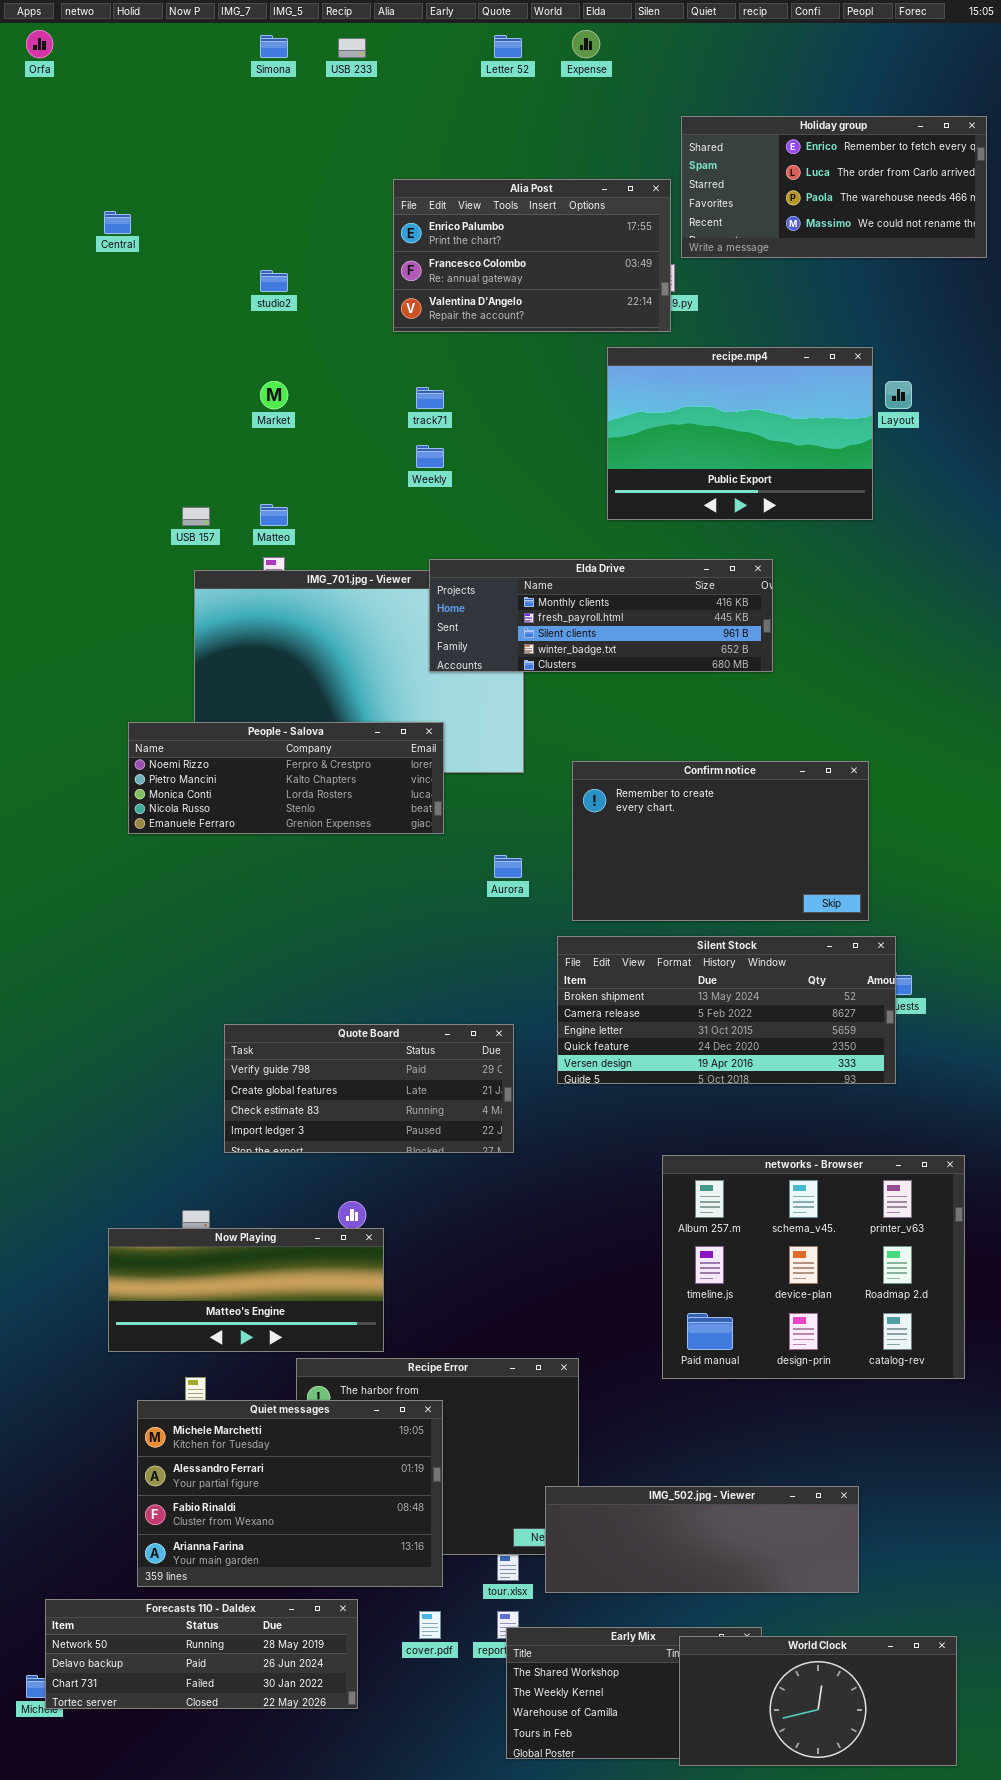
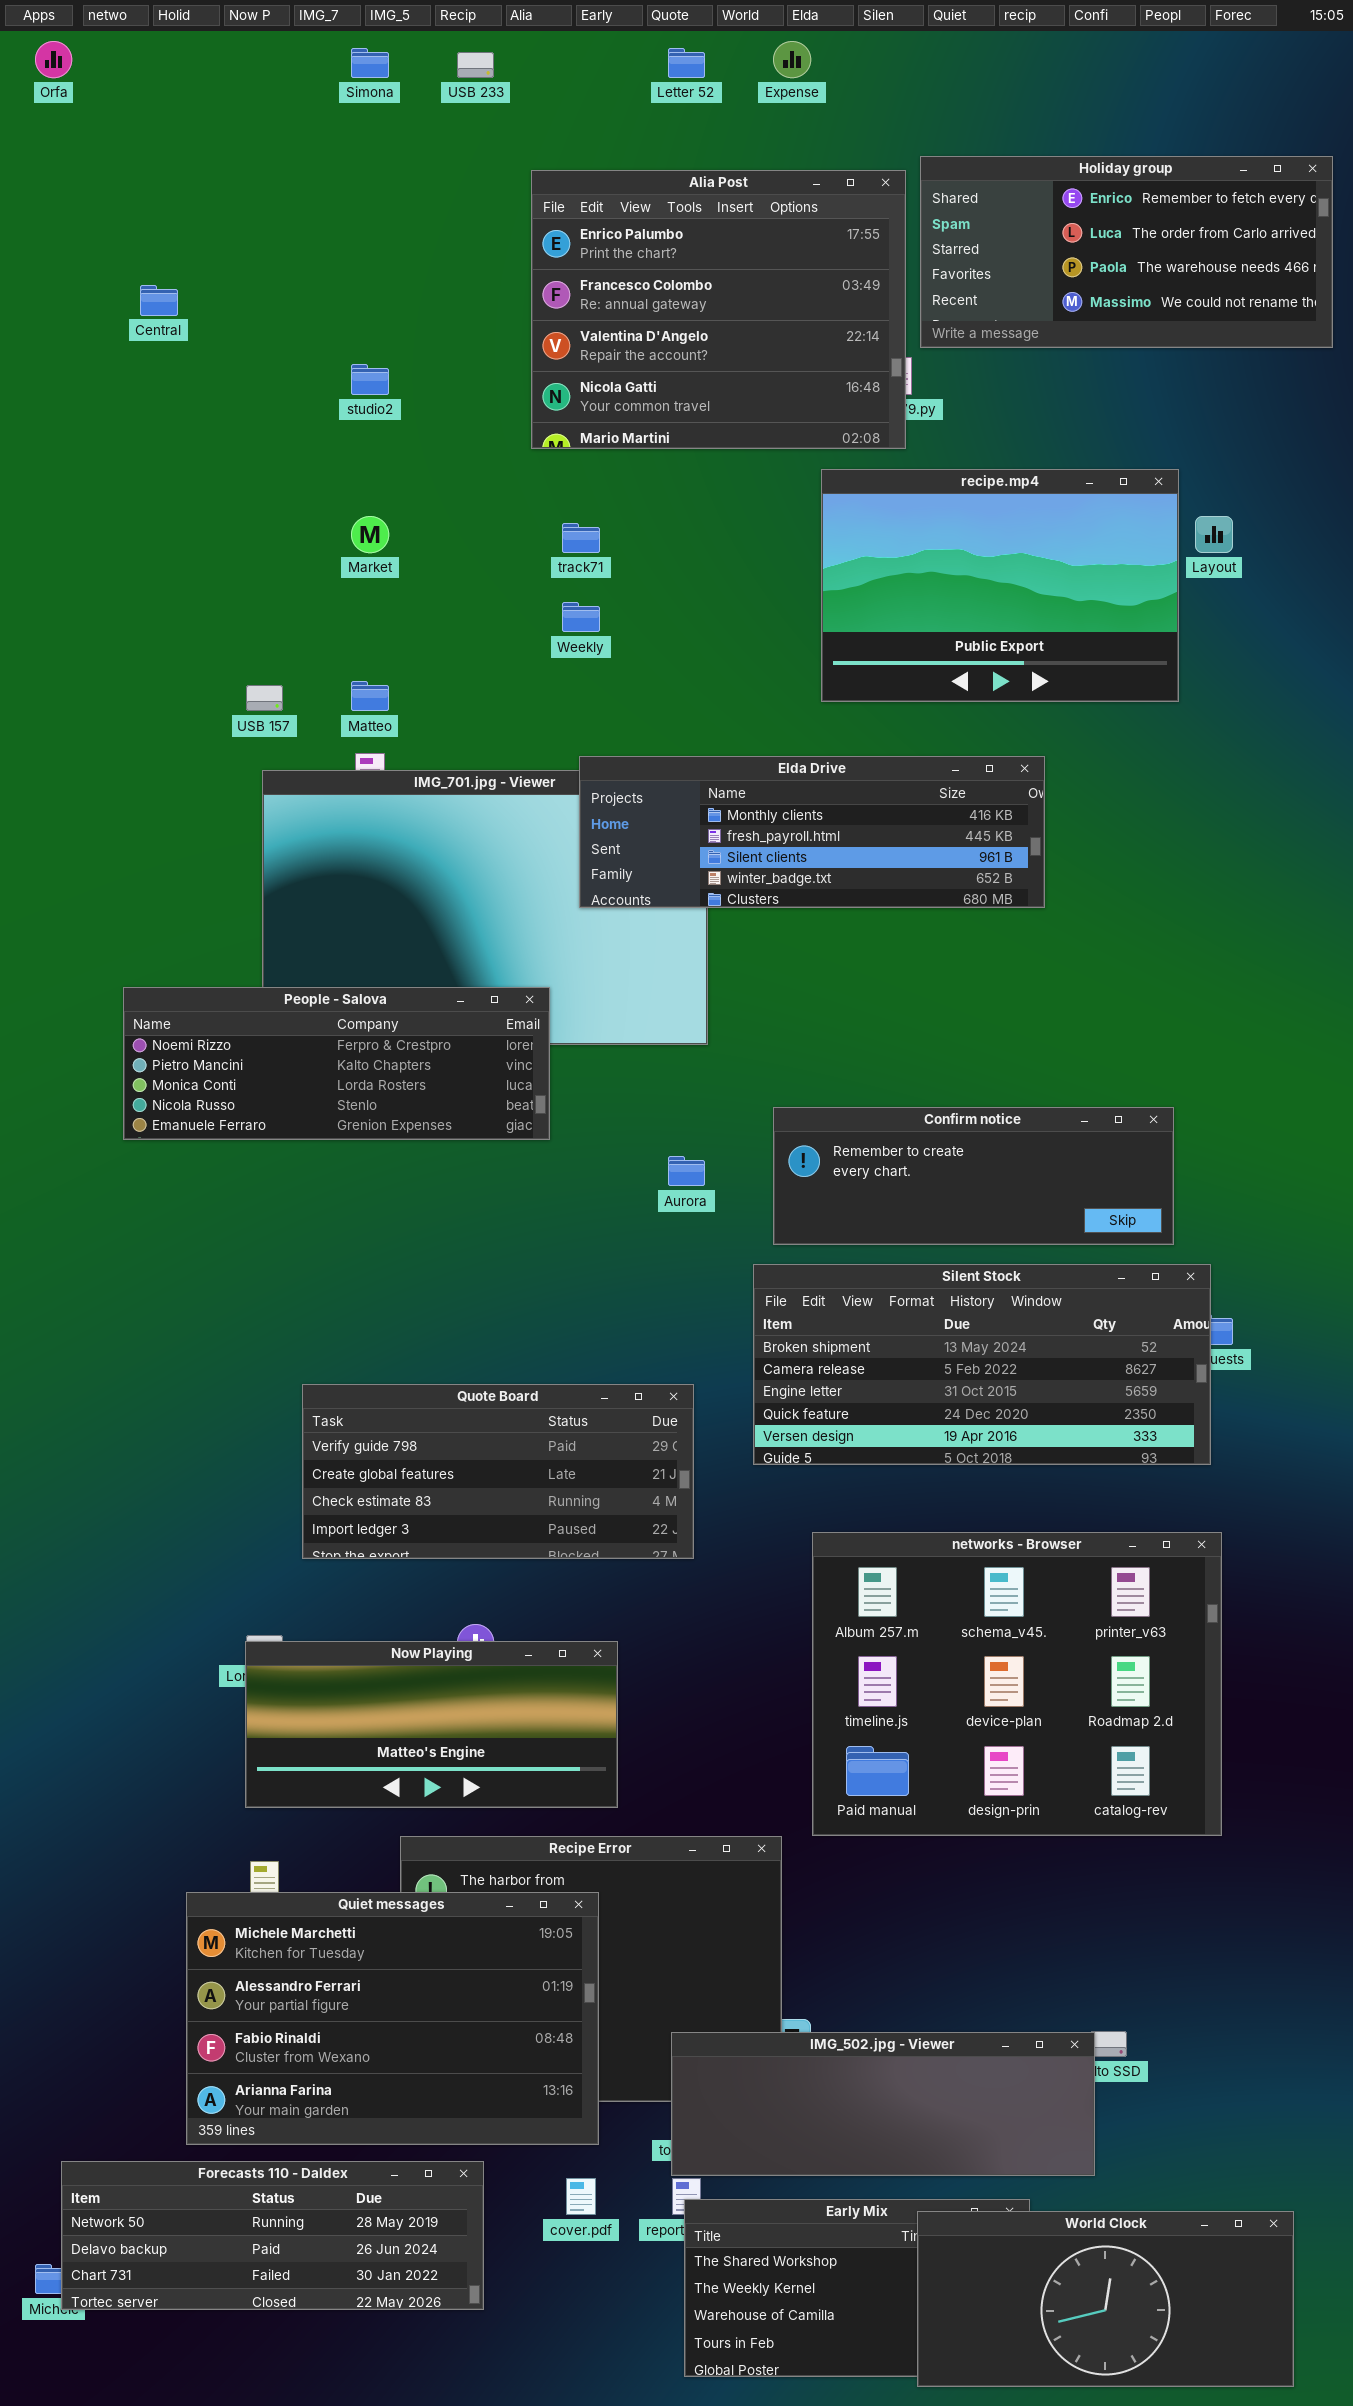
Alia Post: [393,179,671,332] -> [531,170,906,449], resized
People - Salova: [128,722,444,834] -> [123,987,550,1140], moved
Confirm notice: [572,761,869,921] -> [773,1107,1174,1245], resized
networks - Browser: [662,1155,965,1379] -> [812,1532,1222,1836], moved
Now Playing: [108,1228,384,1352] -> [245,1641,618,1808], moved
IMG_502.jpg - Viewer: [545,1486,859,1593] -> [671,2032,1095,2176], moved

